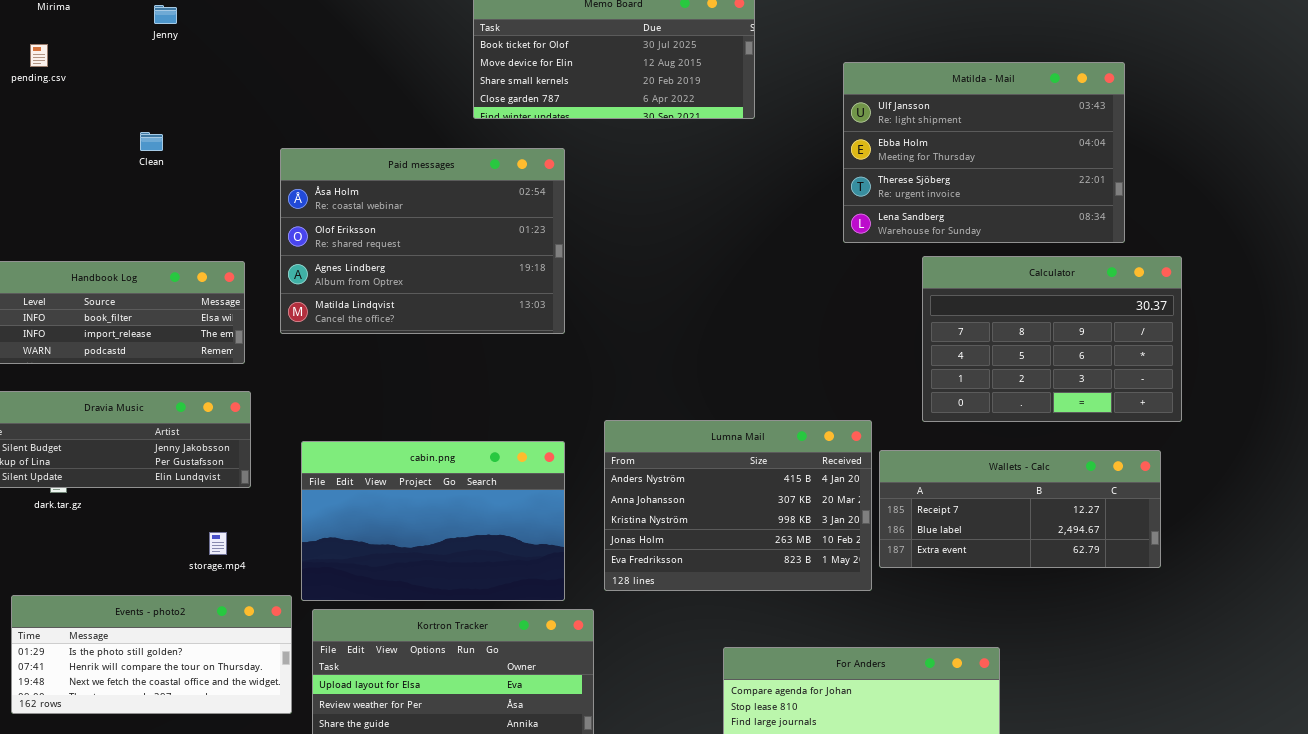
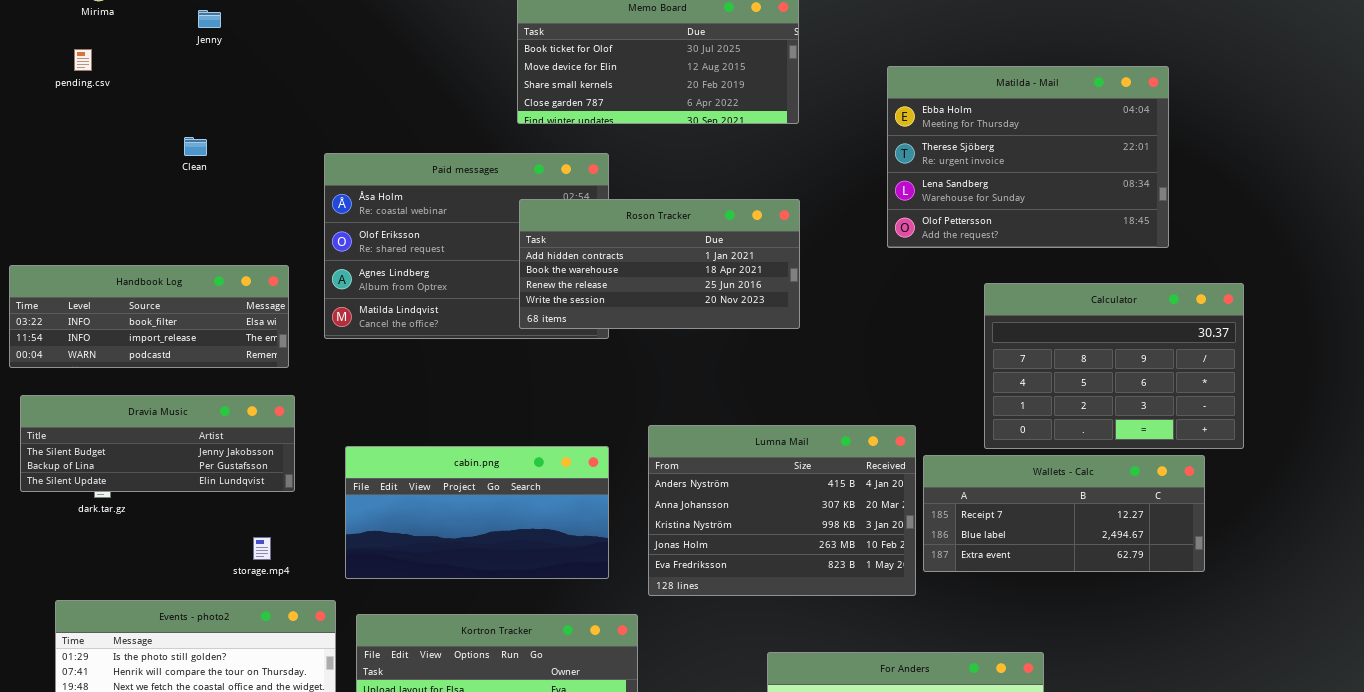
Matilda - Mail: [843,62,1125,243] -> [887,66,1169,248], scrolled down 1 row
Roson Tracker: none -> [519,199,800,329], opened
Calculator: [922,256,1182,422] -> [984,283,1244,449], moved
cabin.png: [301,441,565,601] -> [345,446,609,579], resized

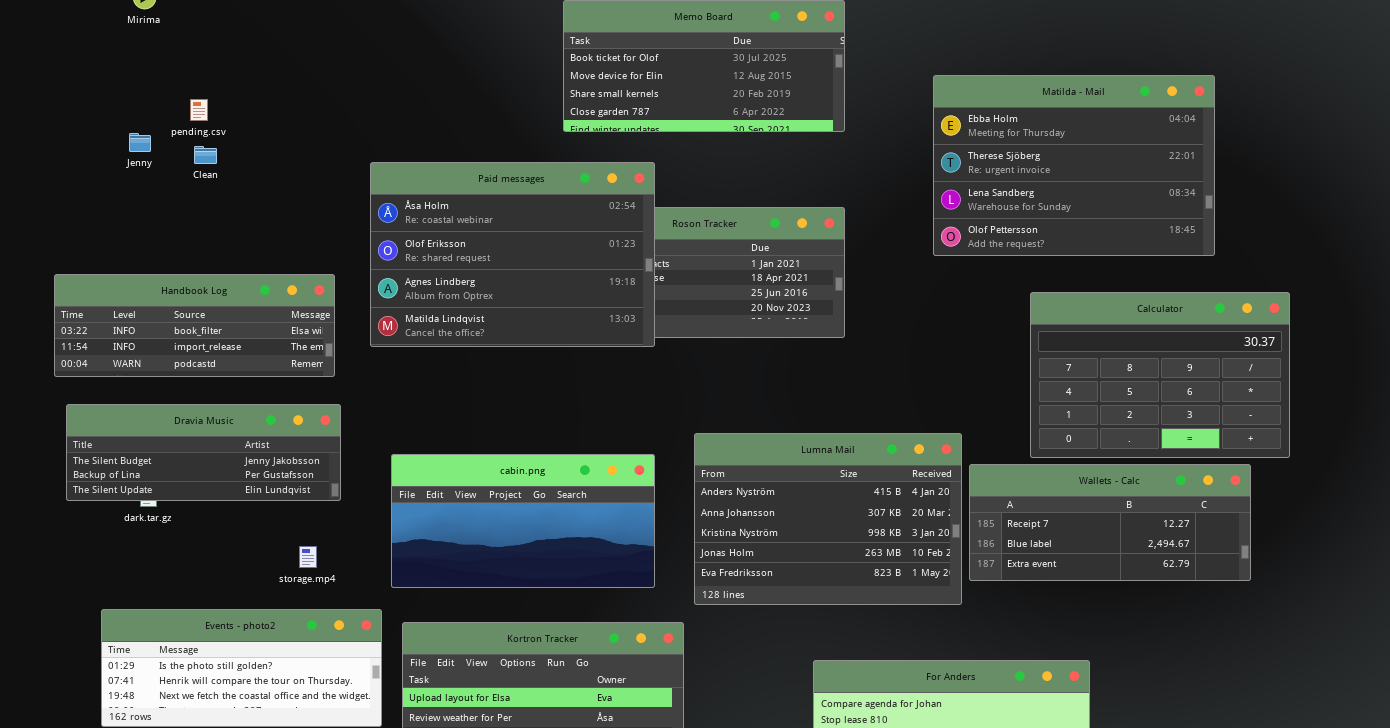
Jenny: [198,10,221,28] -> [129,133,151,152], moved
pending.csv: [74,49,92,71] -> [190,99,208,121], moved
Clean: [184,137,207,156] -> [194,146,217,164], moved
Paid messages: [324,153,609,339] -> [370,162,655,347], raised

